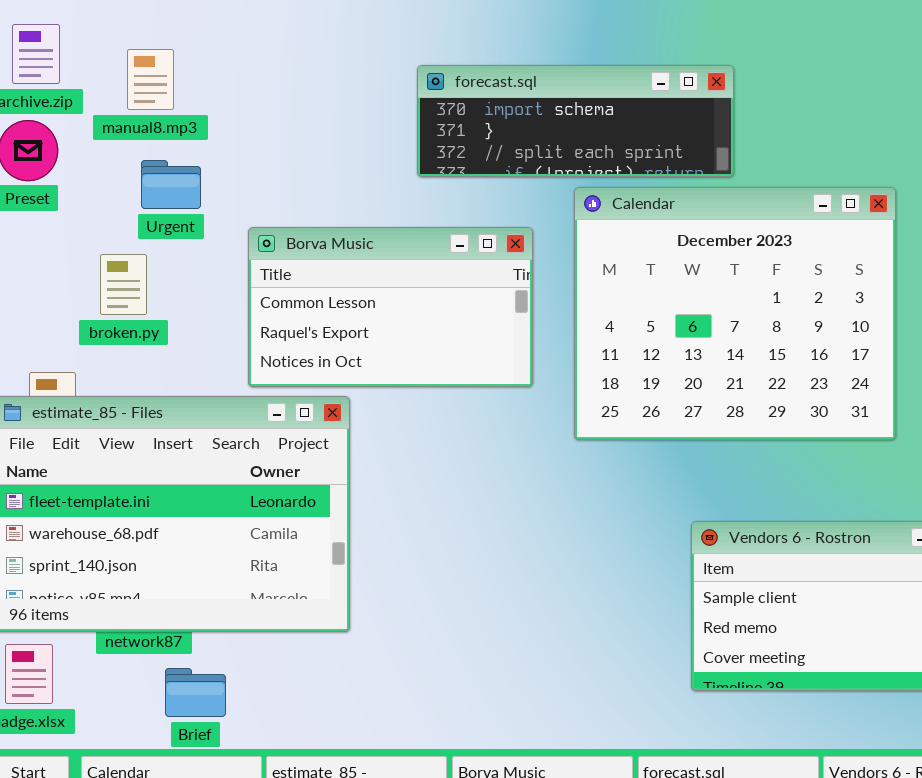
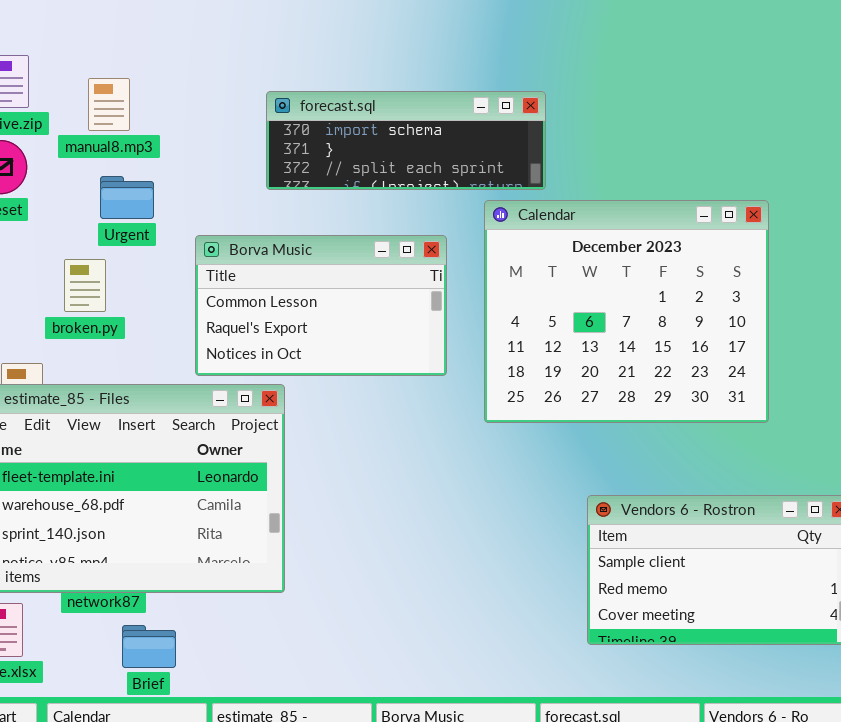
forecast.sql: [417,65,734,177] -> [266,91,546,190], moved

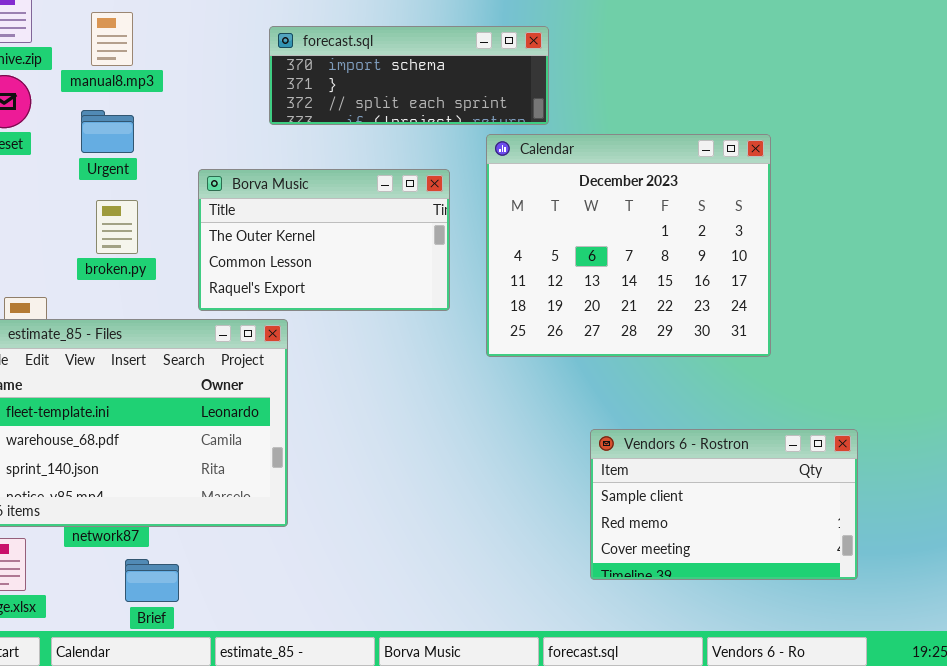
Urgent: [100,176,154,219] -> [81,110,134,153], moved
Borva Music: [195,235,447,376] -> [198,169,450,311], scrolled up 1 row
broken.py: [64,259,106,312] -> [96,200,138,254], moved

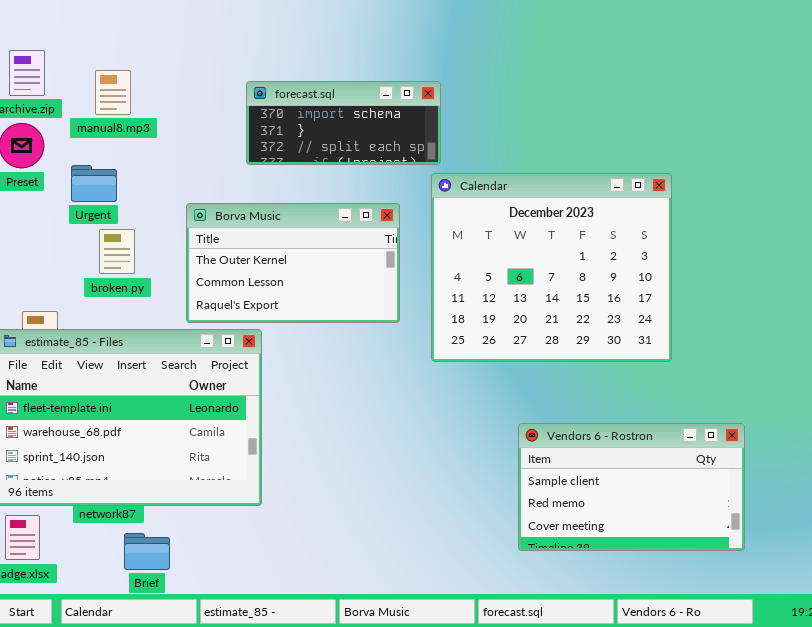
forecast.sql: [269,26,549,125] -> [246,81,441,165], resized
Urgent: [81,110,134,153] -> [71,165,117,202], moved

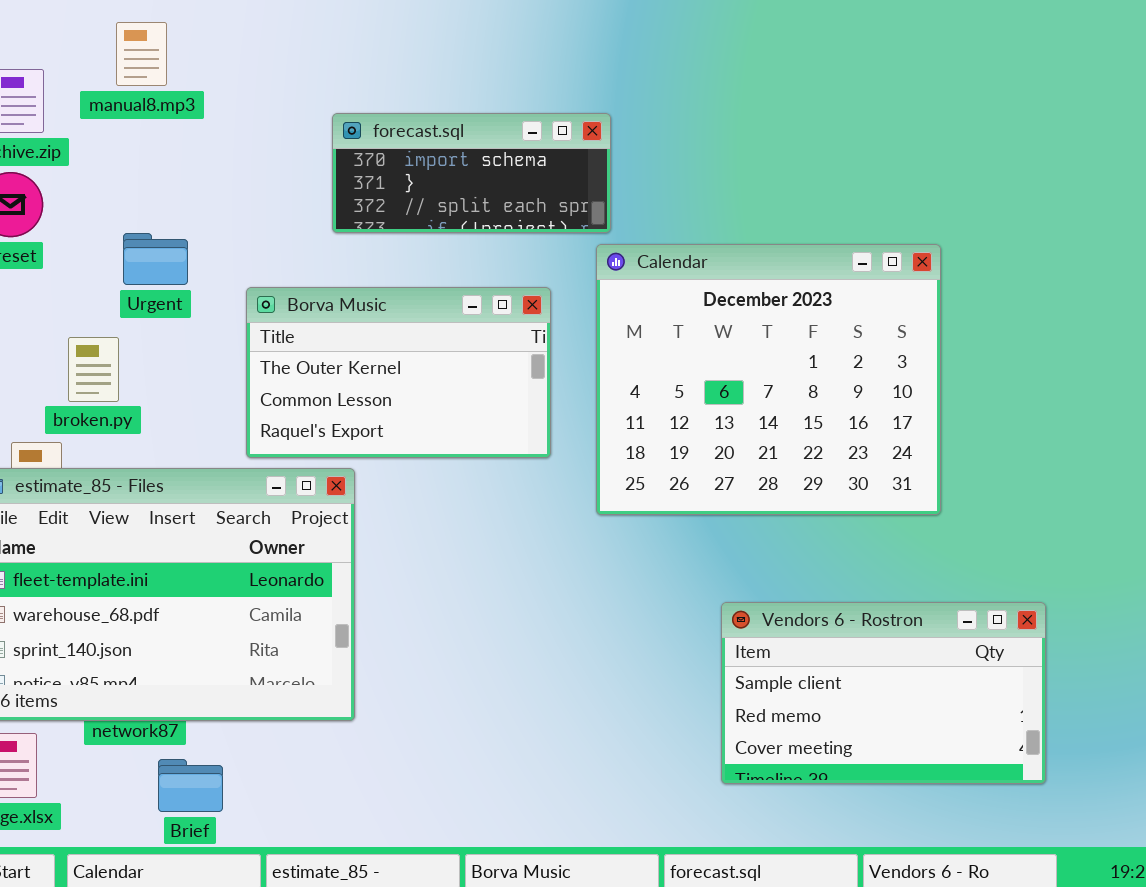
manual8.mp3: [95,70,131,115] -> [116,22,167,86], moved
Urgent: [71,165,117,202] -> [123,233,188,285], moved
broken.py: [99,229,135,274] -> [68,337,119,402], moved

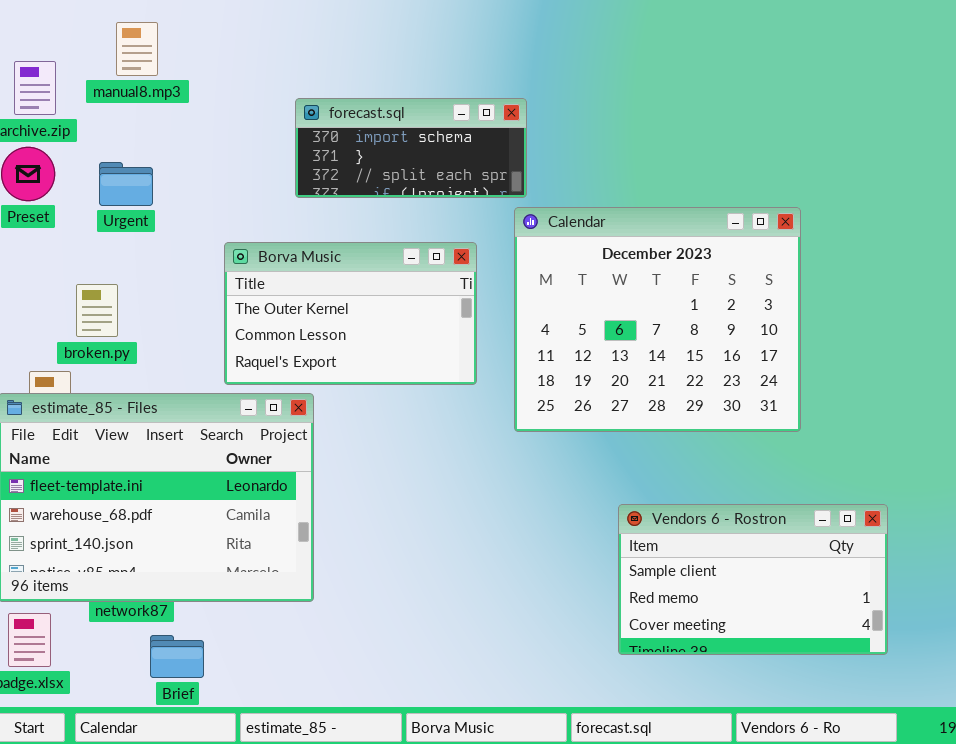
Urgent: [123,233,188,285] -> [99,162,153,206], moved

